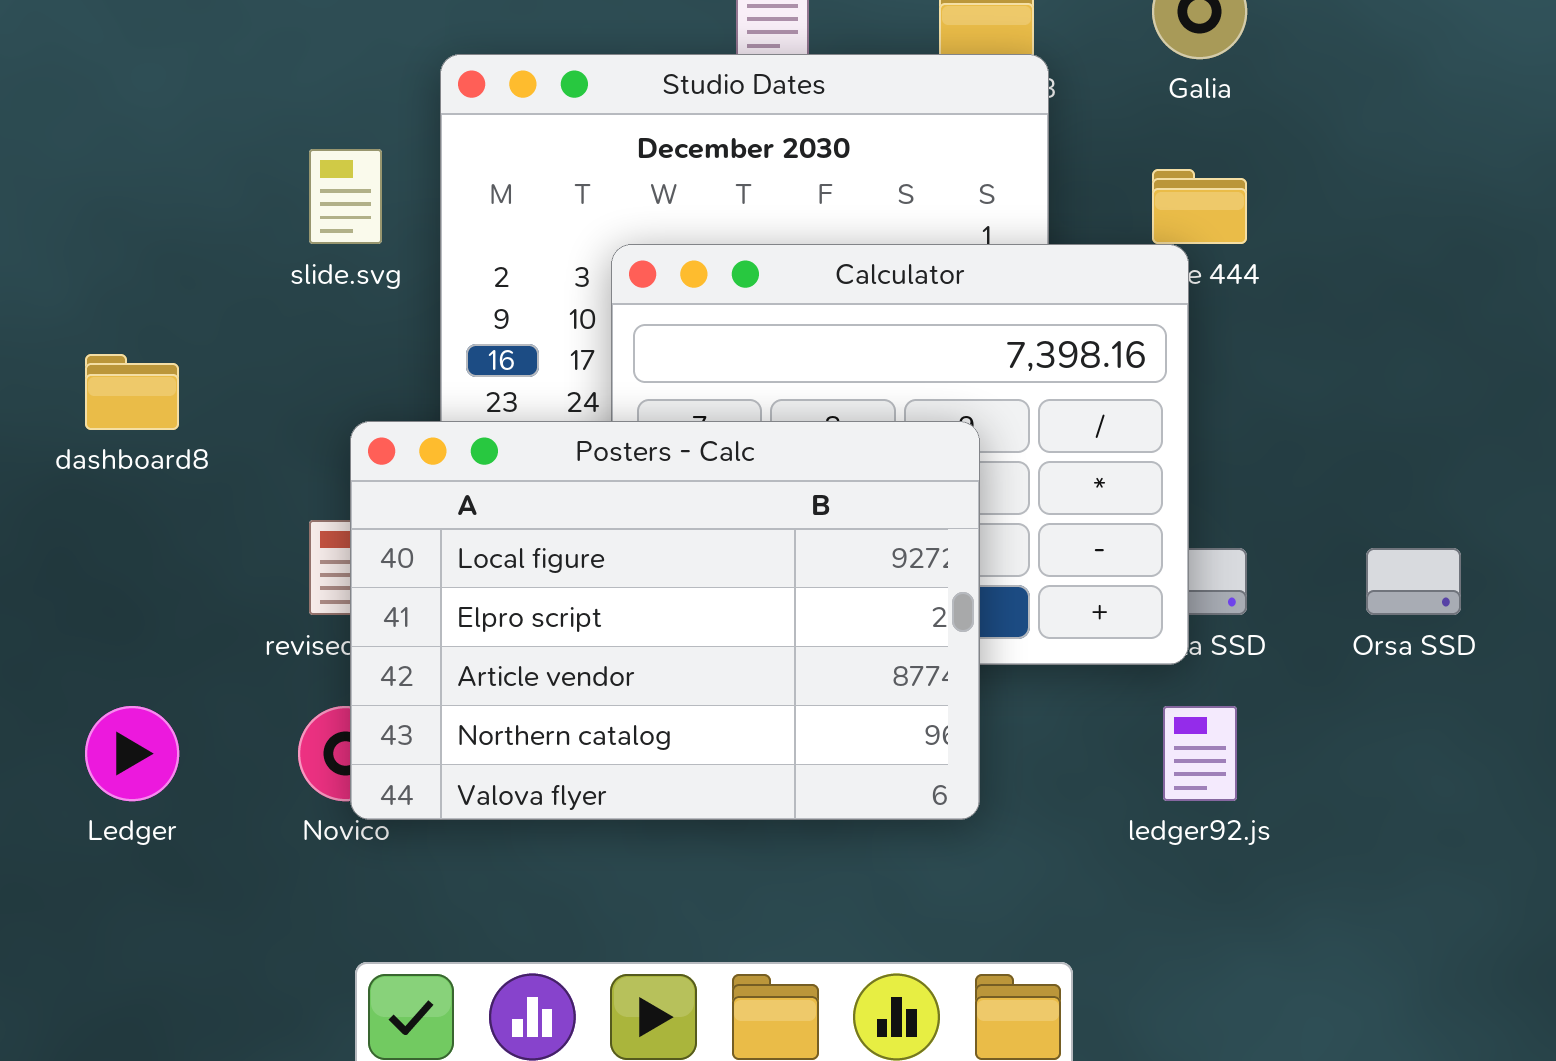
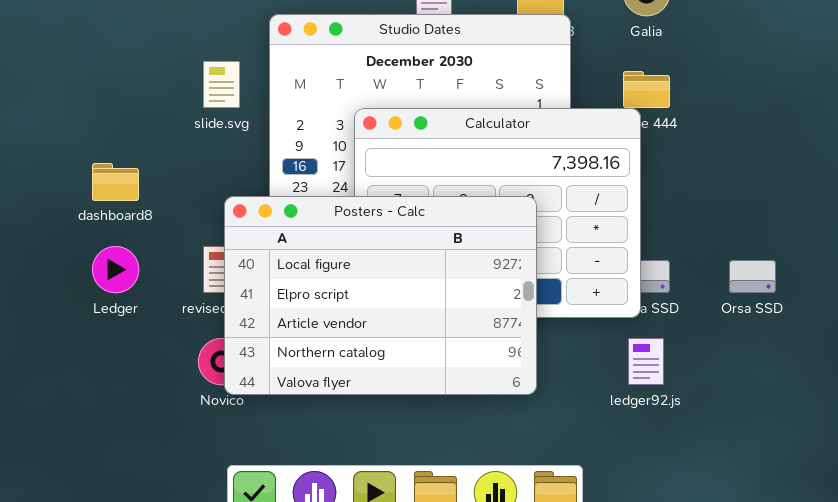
Ledger: [85,706,179,801] -> [92,246,139,293], moved

